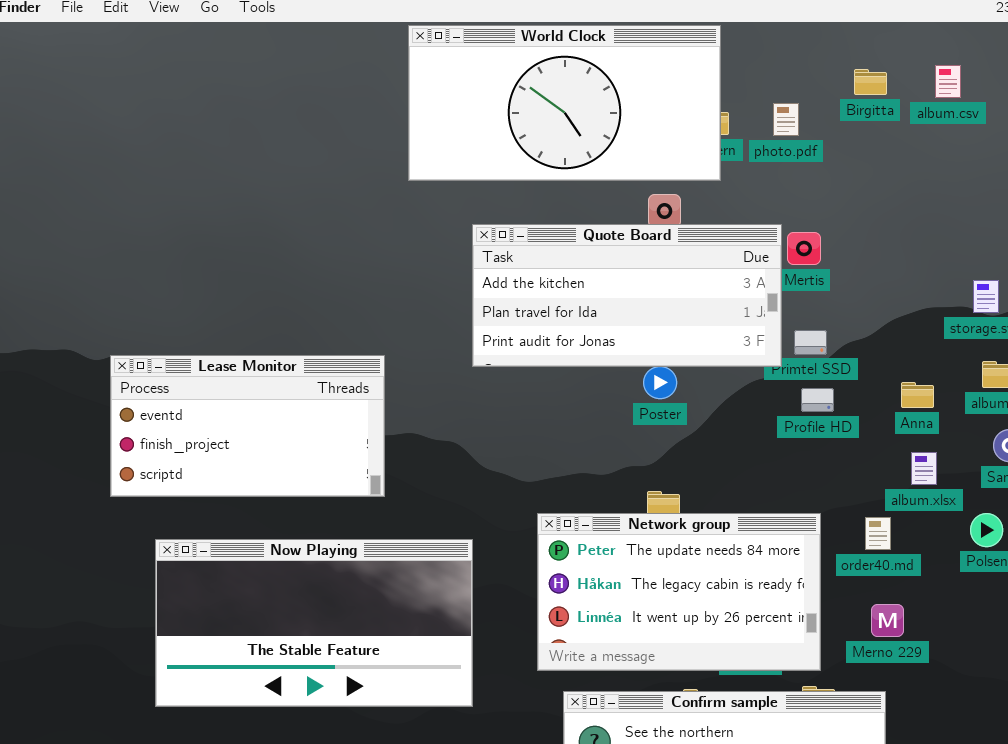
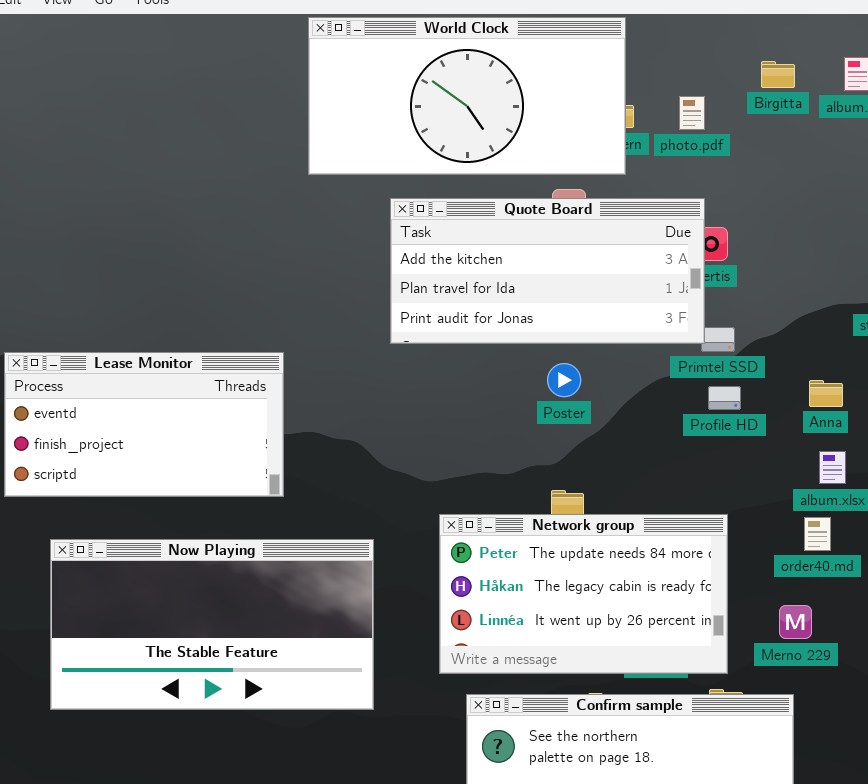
Quote Board: [472,224,782,367] -> [390,198,705,344], moved
order40.md: [865,517,891,550] -> [804,517,831,551], moved

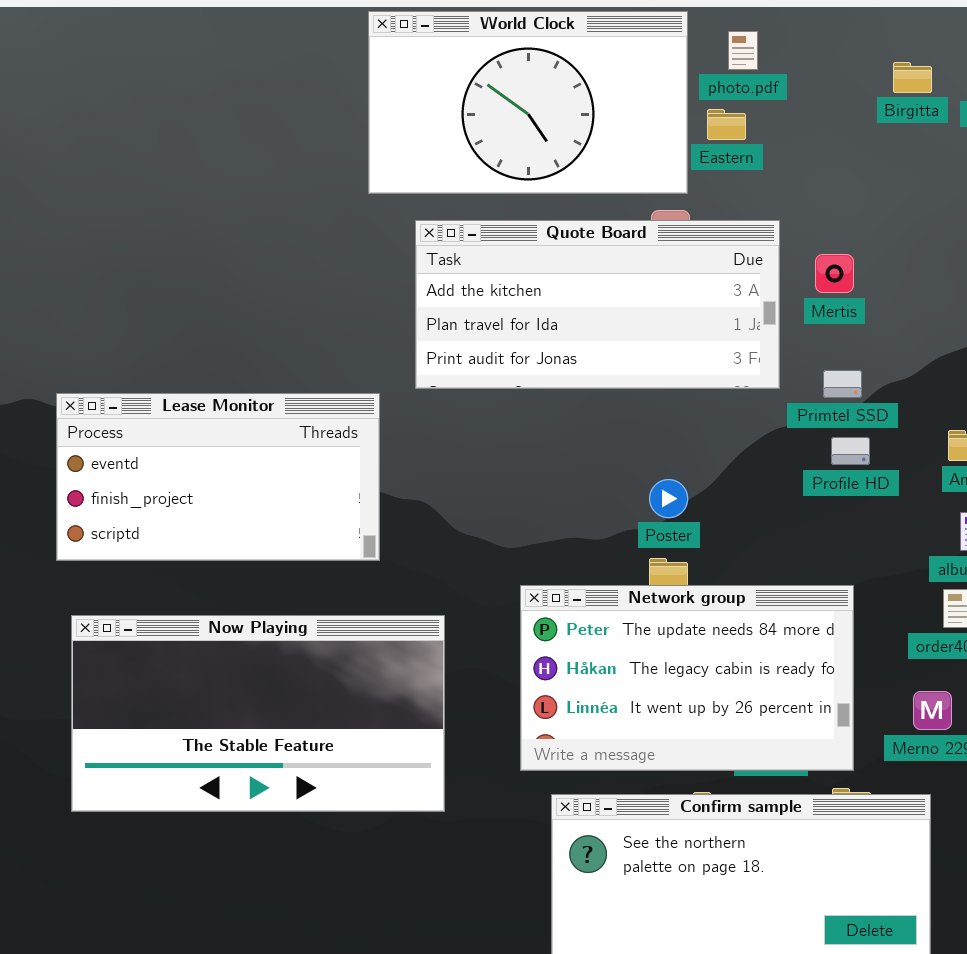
World Clock: [308,17,626,175] -> [368,11,688,194], resized
photo.pdf: [679,96,705,130] -> [728,31,758,70], moved
Quote Board: [390,198,705,344] -> [415,220,780,389], moved
Lease Monitor: [4,352,284,497] -> [56,393,380,561], moved
Poster: [547,363,581,397] -> [649,479,688,518], moved

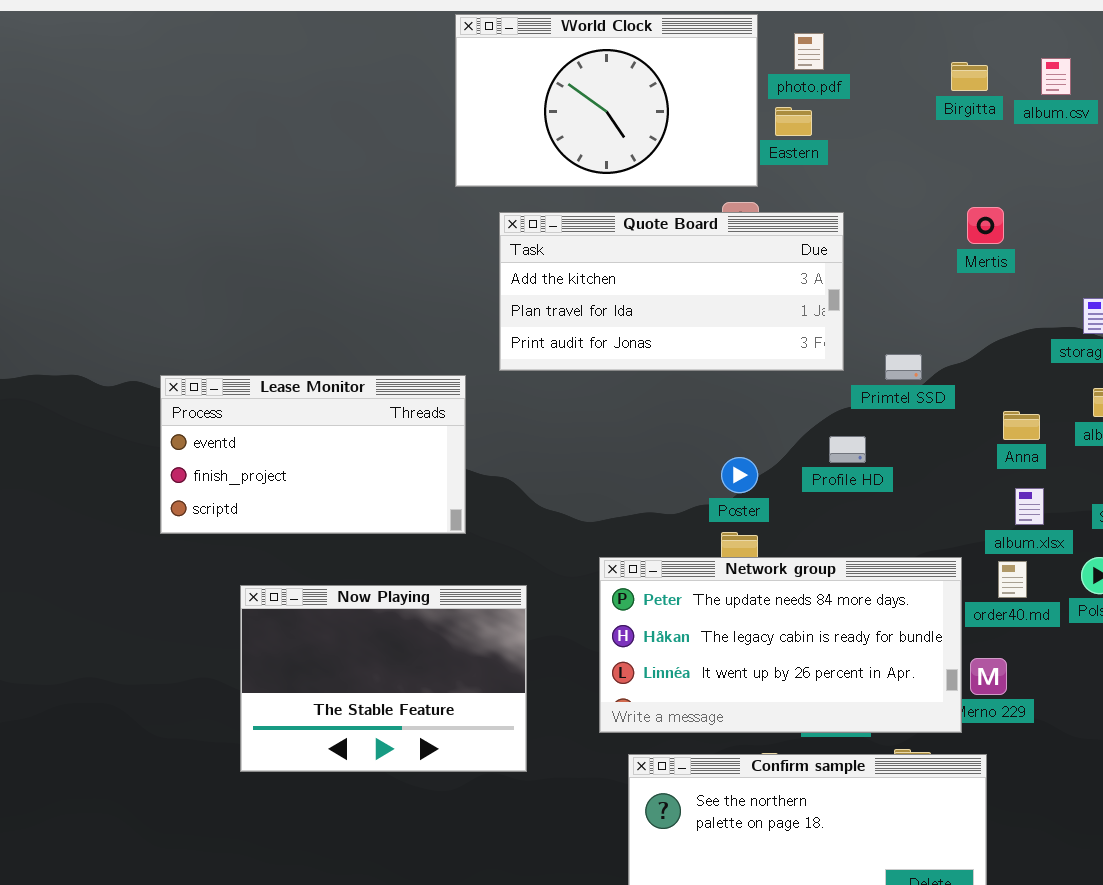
Mertis: [815,254,854,293] -> [967,207,1004,244], moved
Profile HD: [831,437,870,465] -> [829,436,866,463], moved
Network group: [520,585,854,771] -> [599,557,962,733], resized
Now Playing: [71,615,445,812] -> [240,585,527,772], resized

